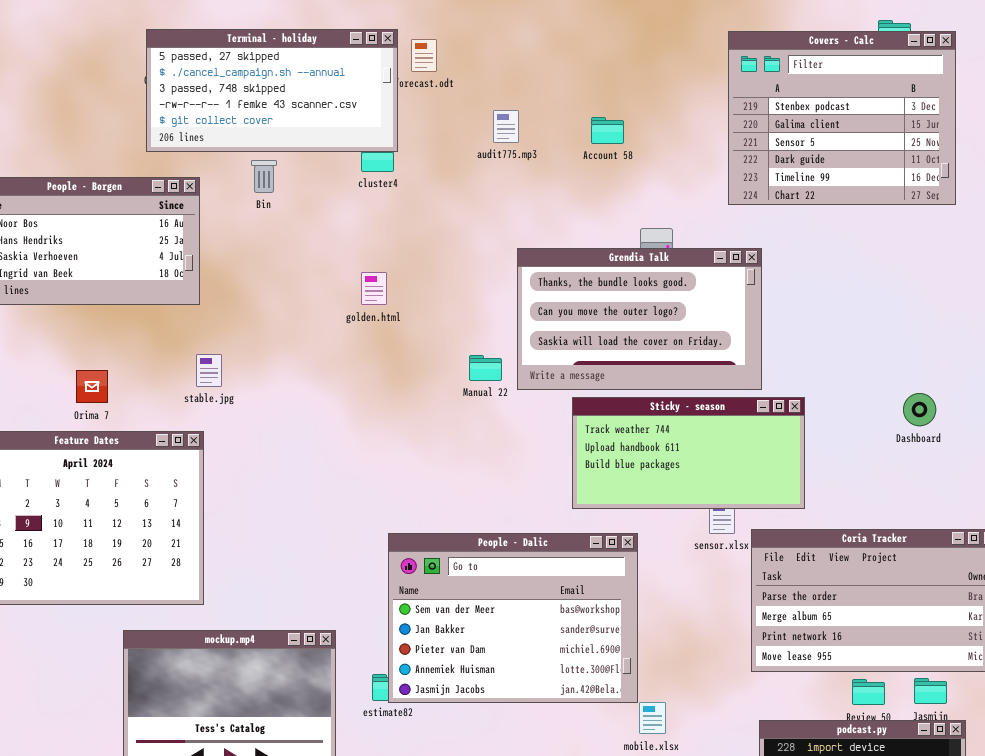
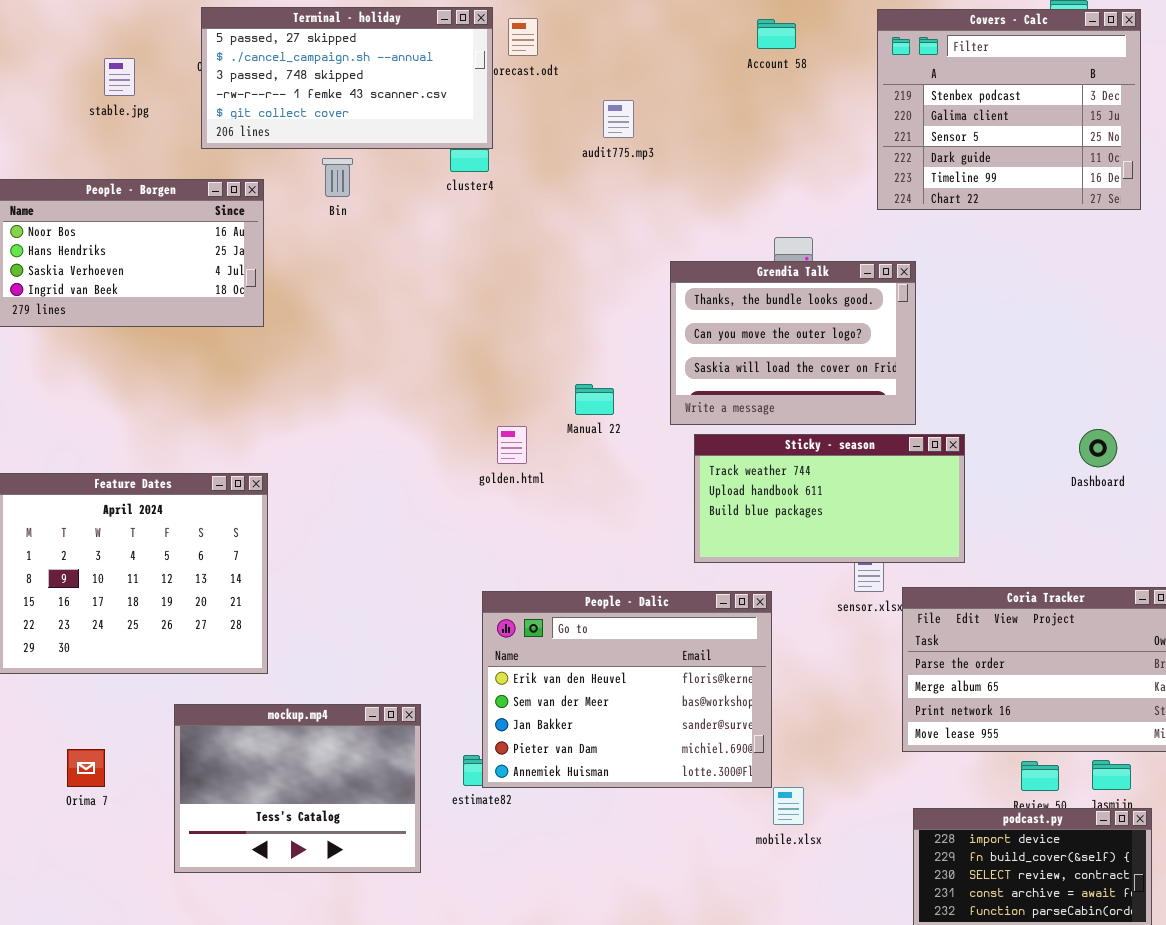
Account 58: [591,117,624,144] -> [757,19,796,49], moved
Grendia Talk: [517,248,762,390] -> [670,261,916,425], resized
golden.html: [361,272,387,305] -> [497,426,527,464], moved
stable.jpg: [196,354,222,387] -> [104,58,135,96], moved
Orima 7: [76,370,108,403] -> [67,749,105,787], moved
People - Dalic: [388,533,638,703] -> [482,591,772,788], scrolled up 1 row

